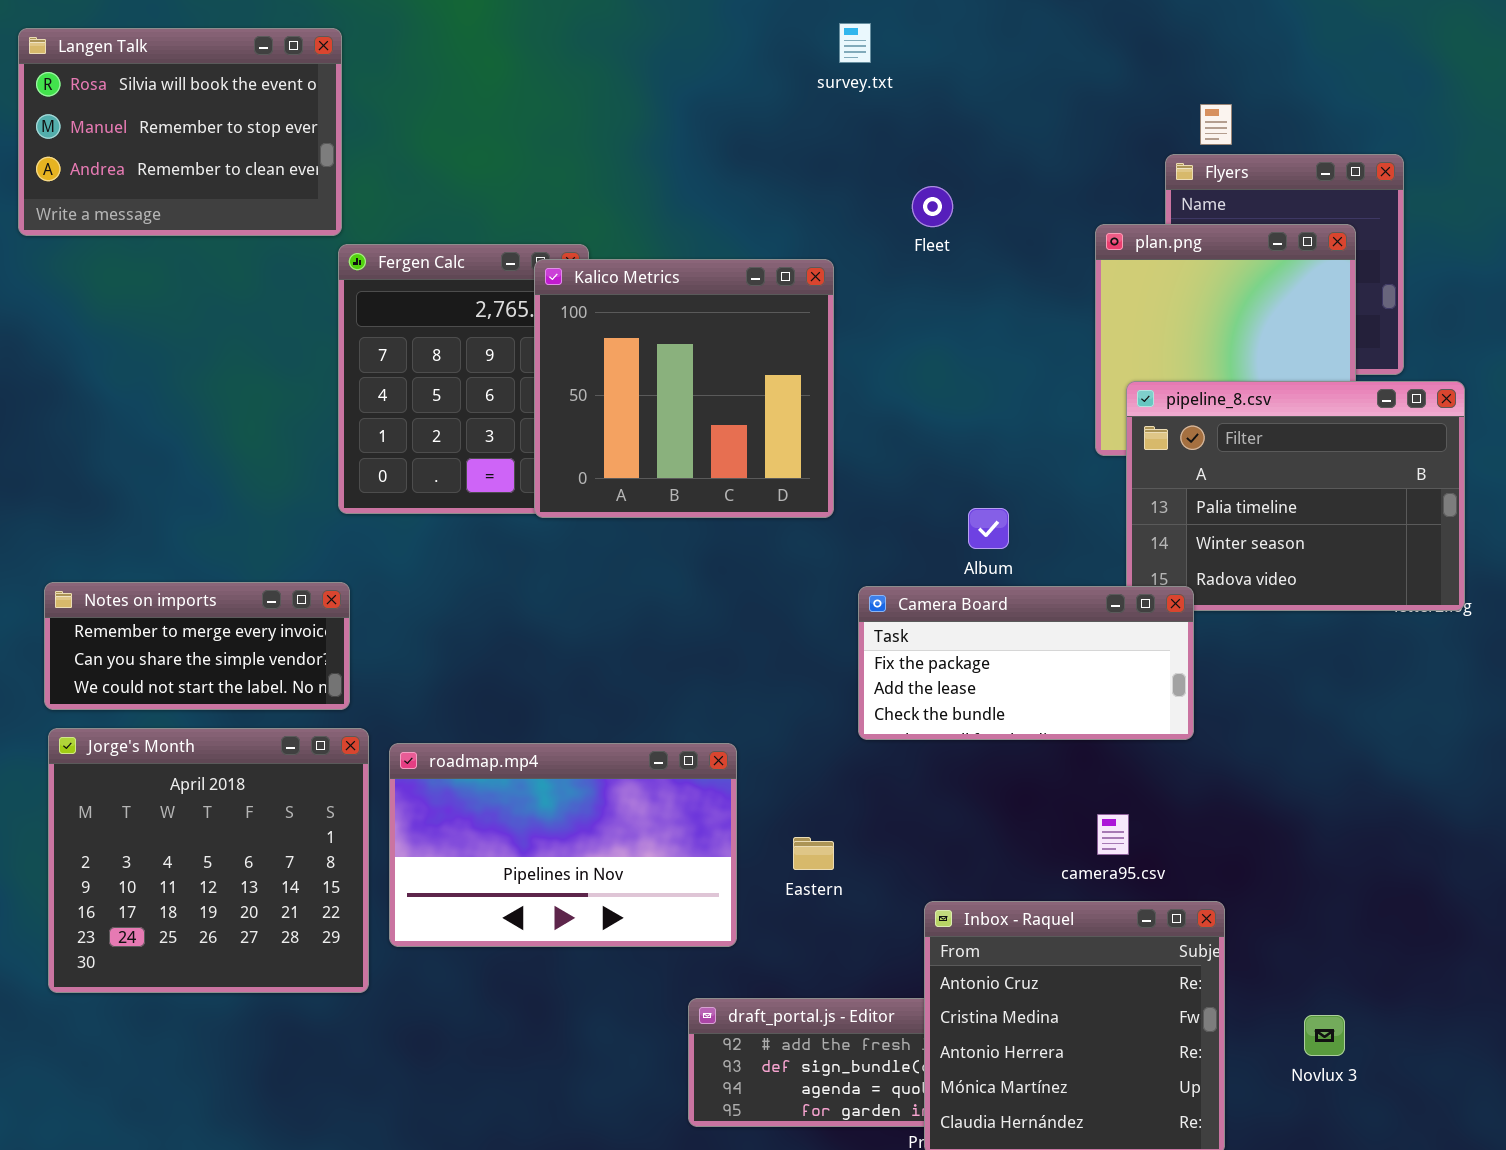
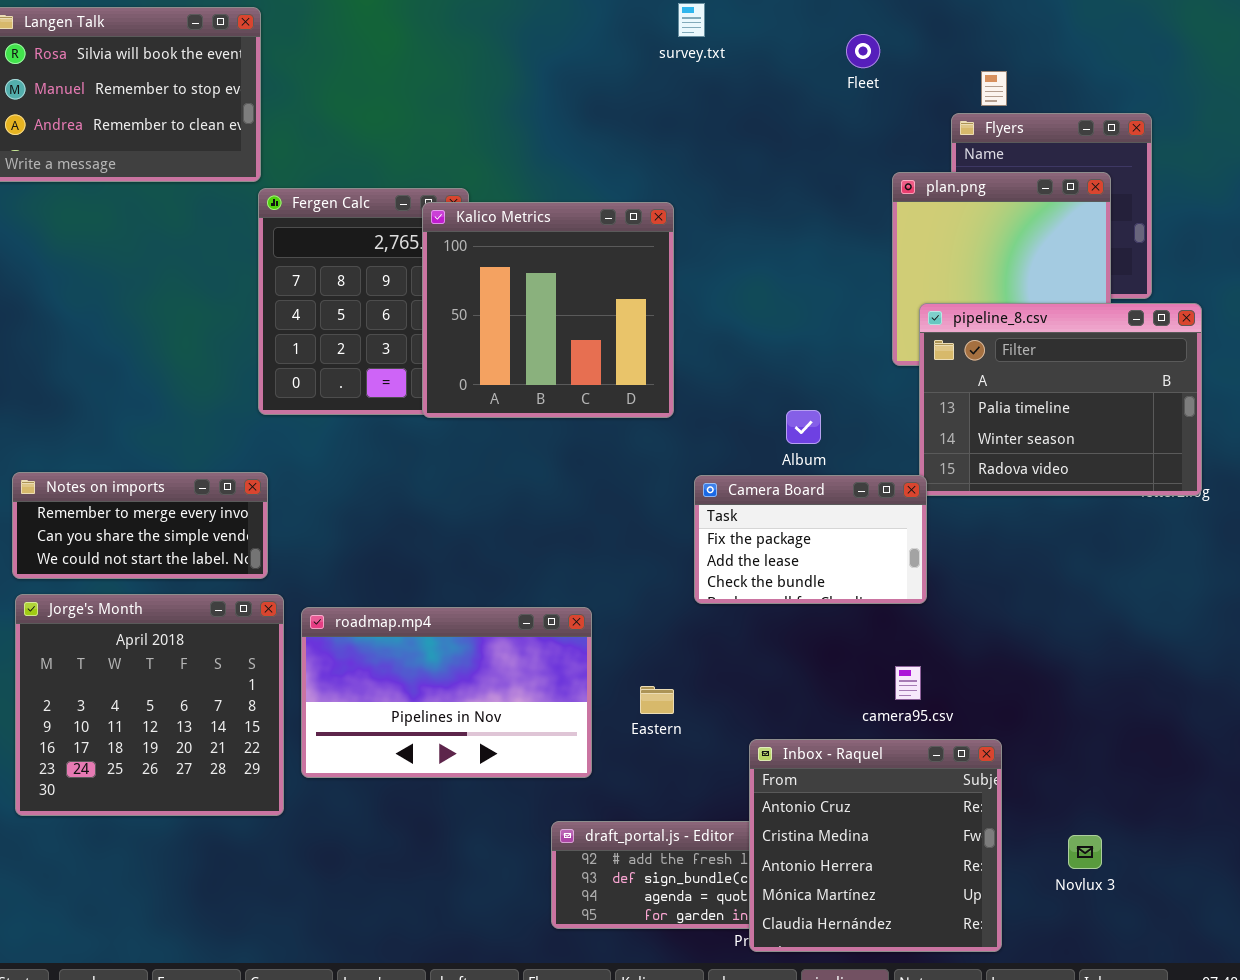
Fleet: [912,186,953,227] -> [846,34,880,68], moved
Camera Board: [858,586,1194,740] -> [694,475,927,604], resized

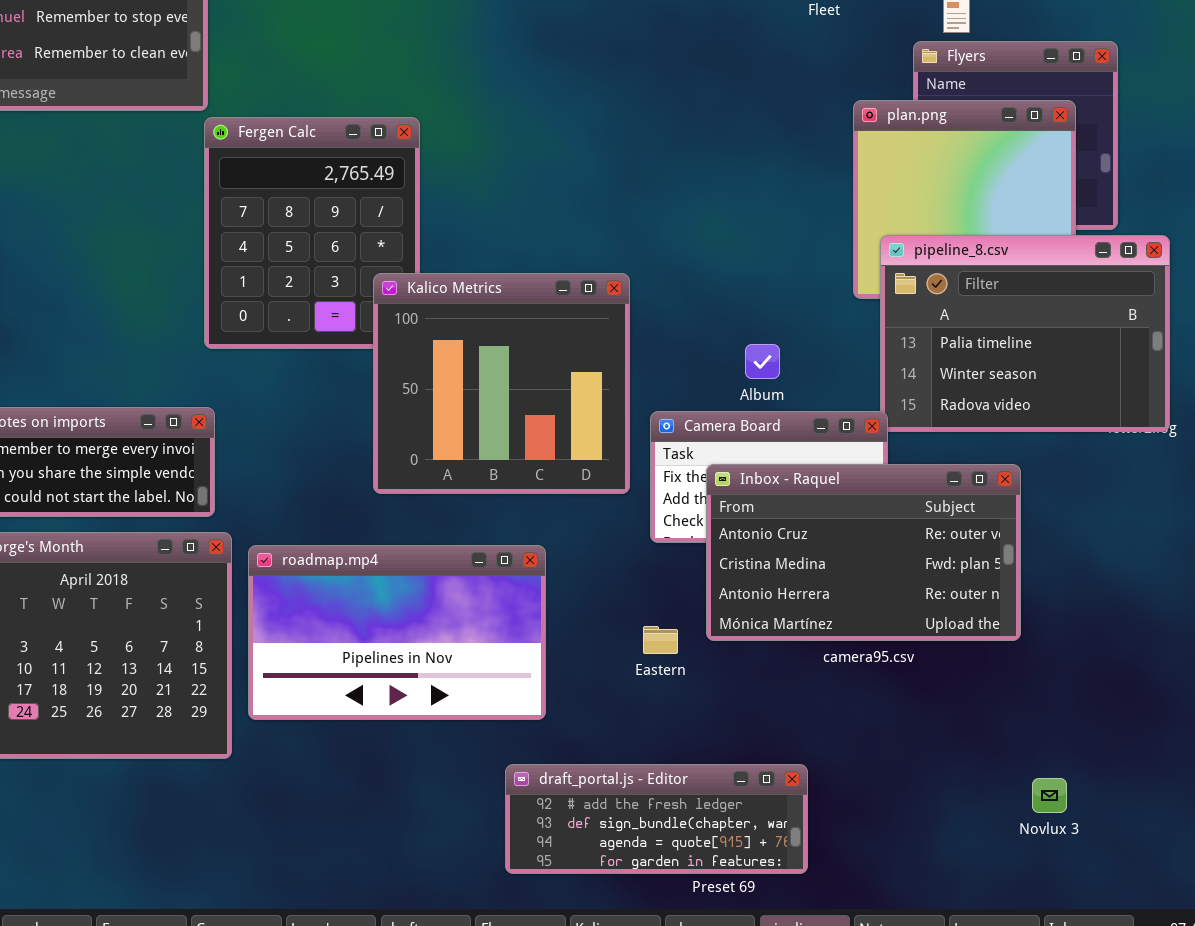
Kalico Metrics: [422,202,674,418] -> [373,273,630,494], moved
Eastern: [640,686,674,714] -> [643,626,678,654], moved
Inbox - Raquel: [749,739,1002,952] -> [706,464,1021,641], moved, resized

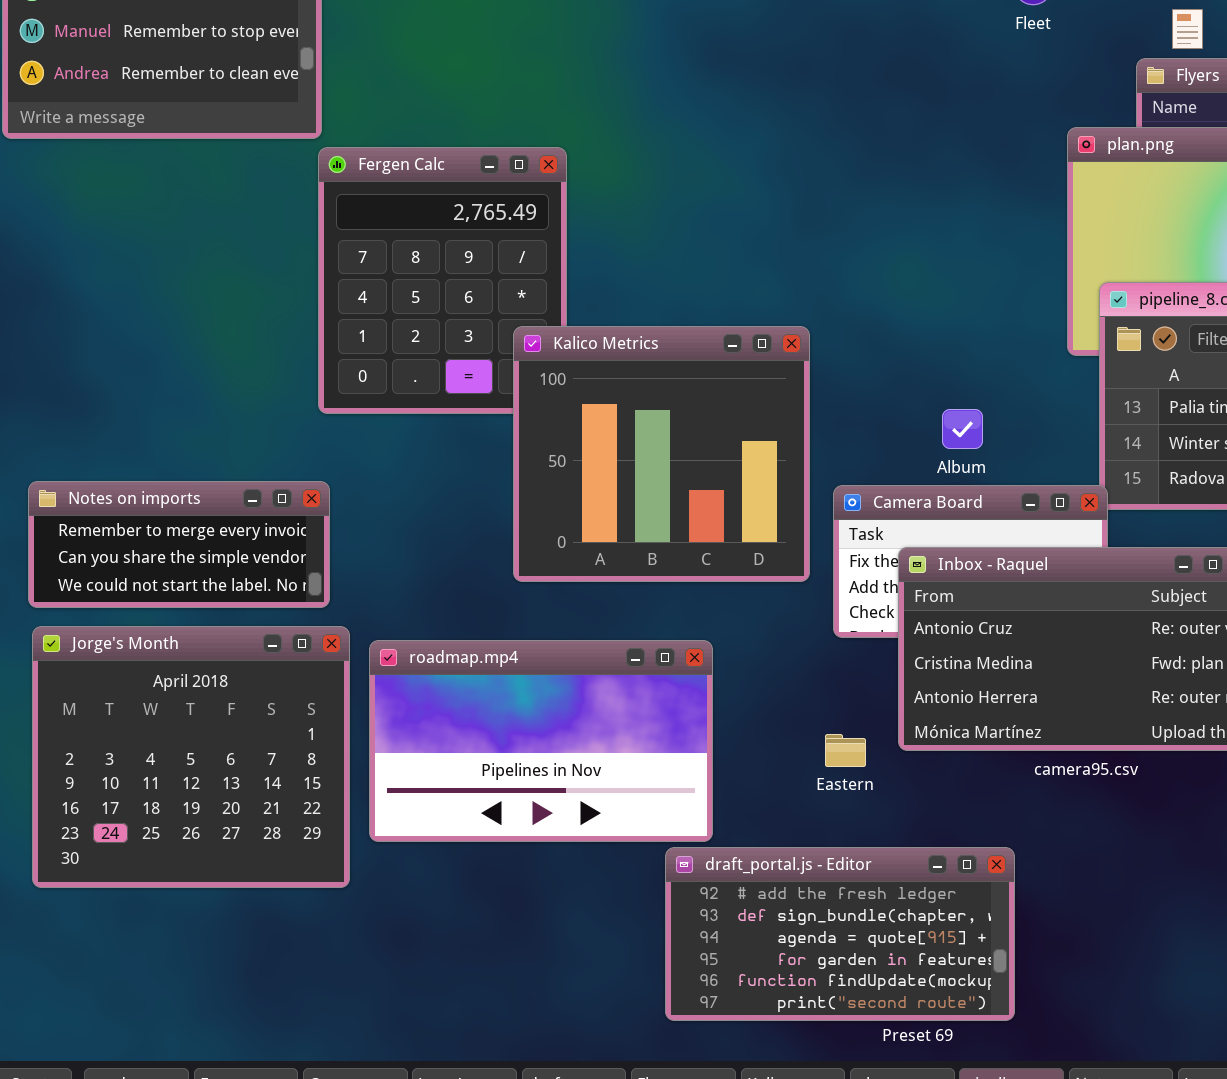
draft_portal.js - Editor: [505,764,808,874] -> [665,847,1015,1021], resized

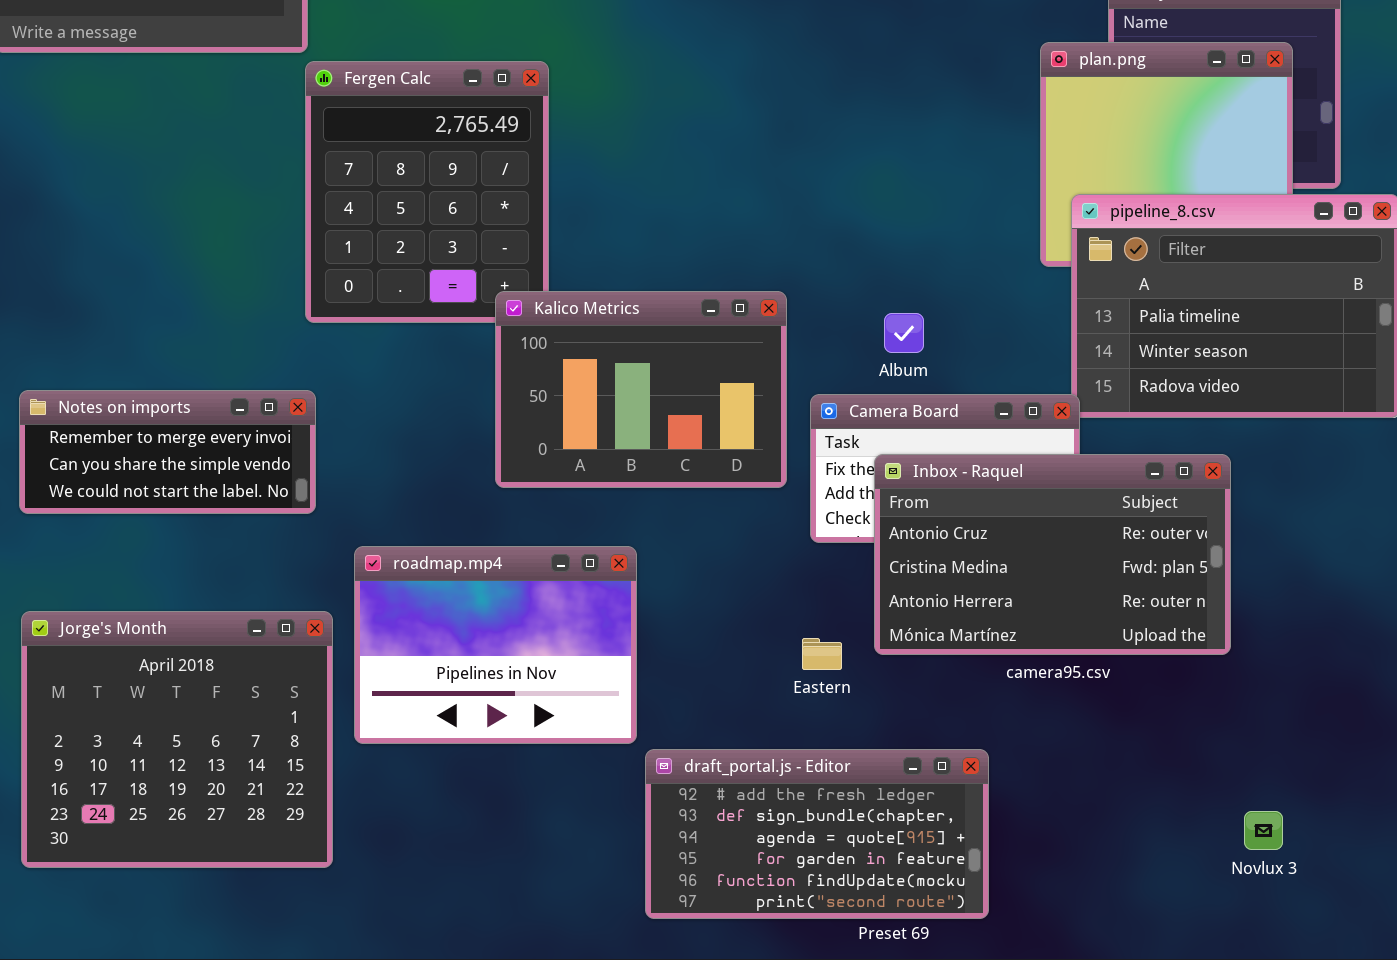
Kalico Metrics: [513,326,810,582] -> [495,291,787,488], resized
Album: [942,409,983,449] -> [884,313,924,353], moved
Jorge's Month: [32,626,350,888] -> [21,611,333,868], moved
roadmap.mp4: [369,640,713,842] -> [354,546,637,744], resized

